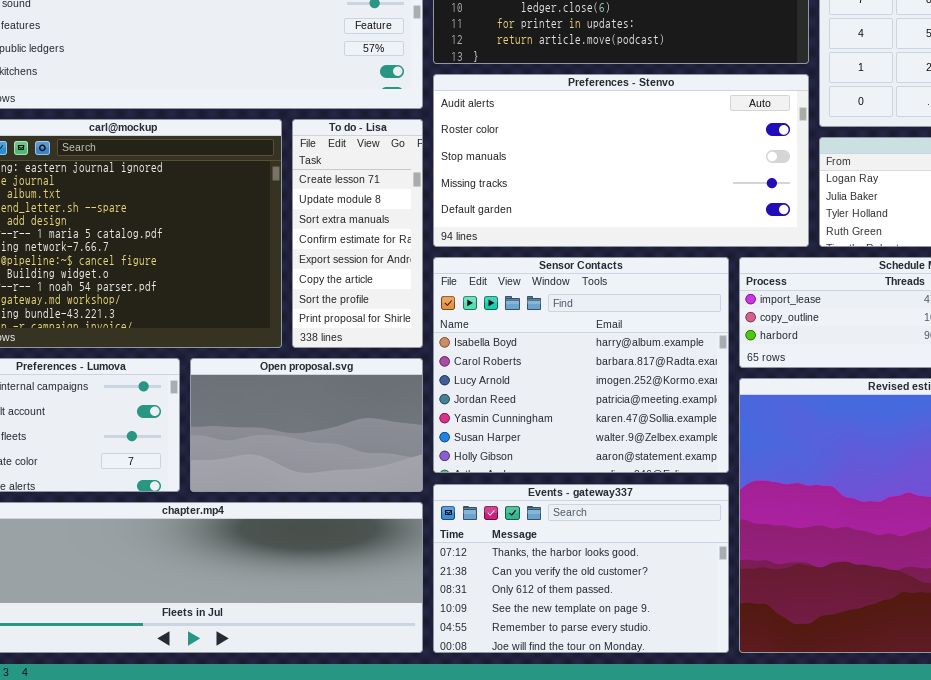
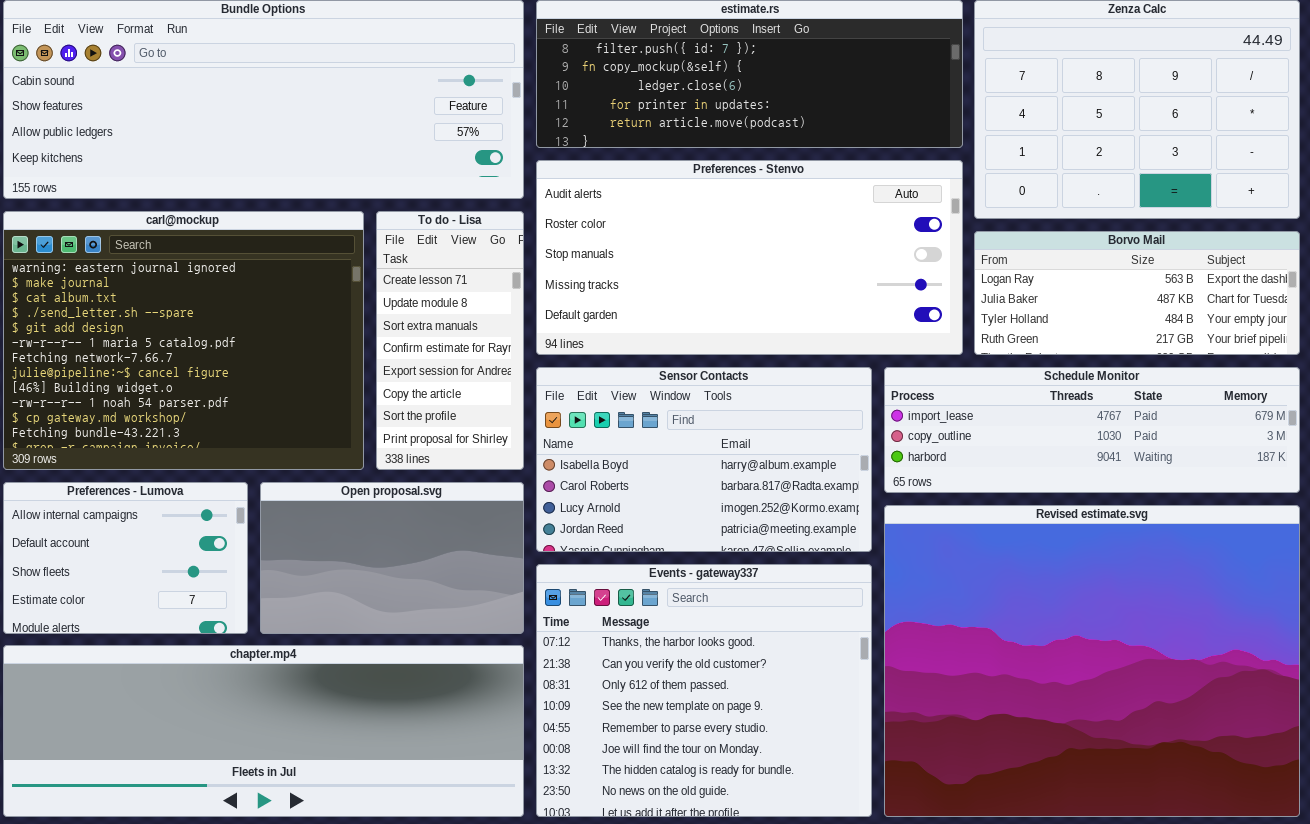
Sensor Contacts: [433,257,729,473] -> [536,367,872,552], resized
Events - gateway337: [433,484,729,653] -> [536,564,872,817], resized

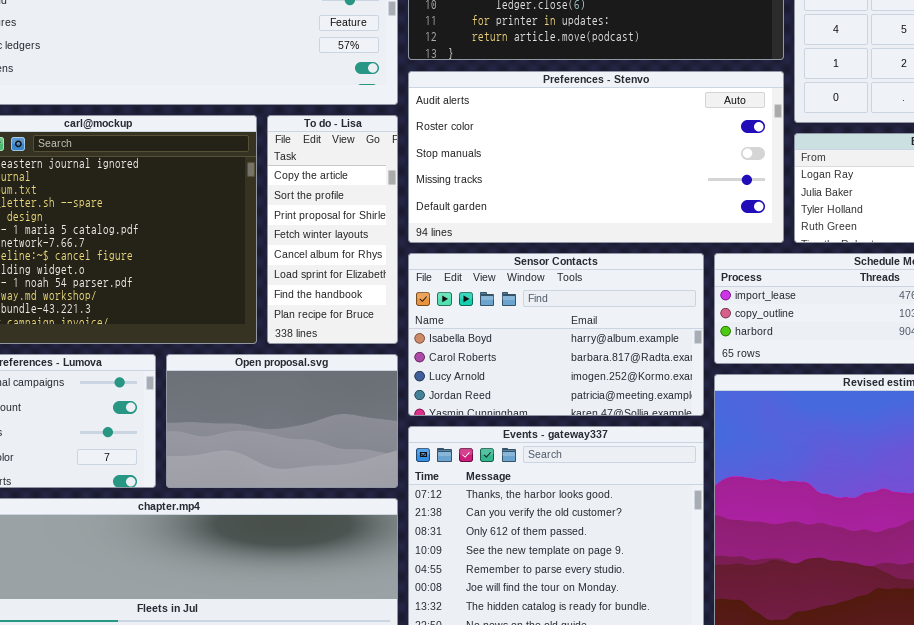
To do - Lisa: [376,211,524,470] -> [267,115,398,344], scrolled down 5 rows

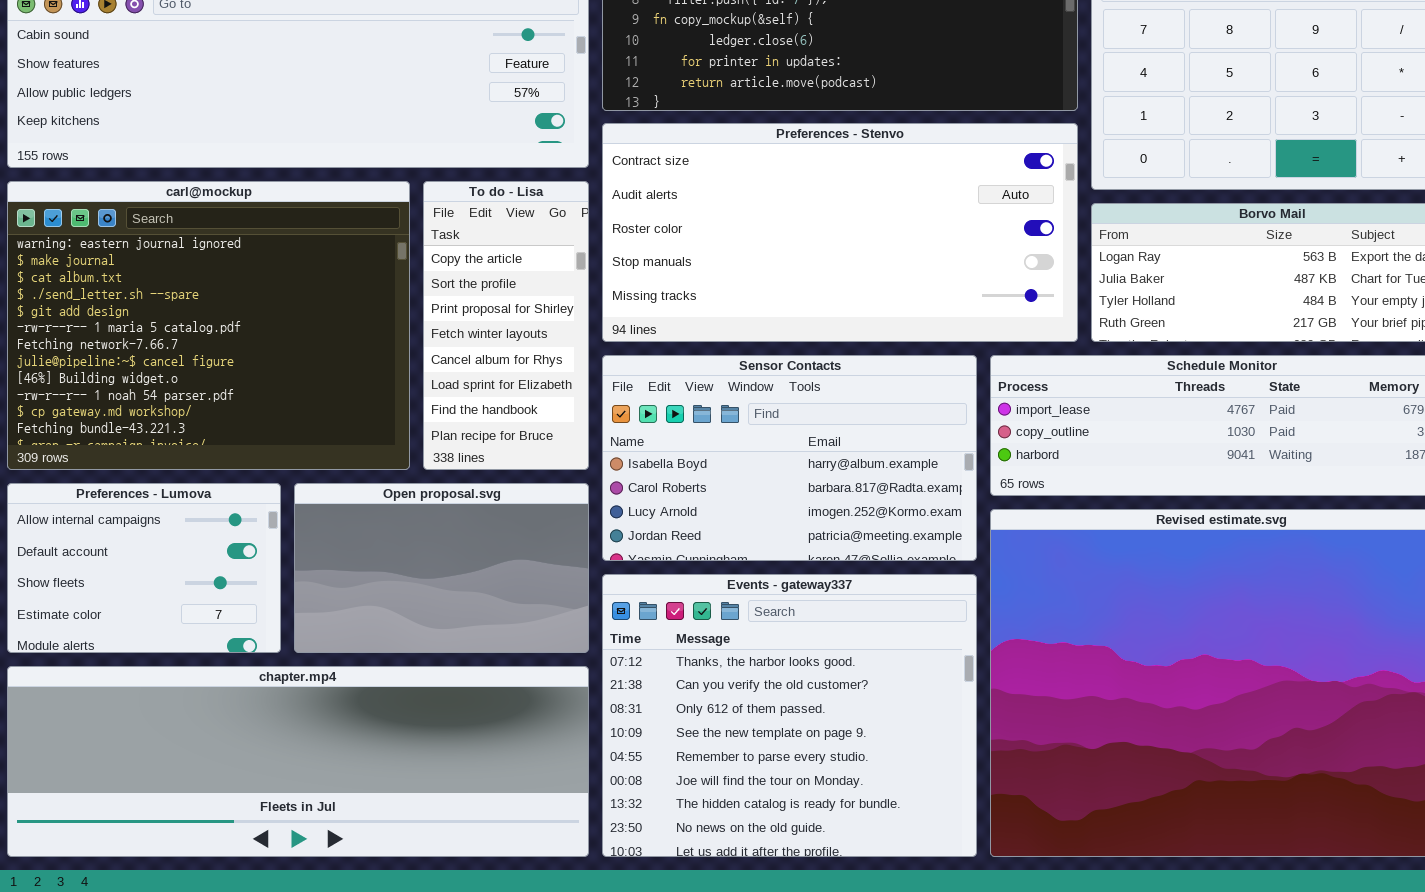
Preferences - Stenvo: [408,71,784,243] -> [602,123,1078,342], scrolled up 1 row

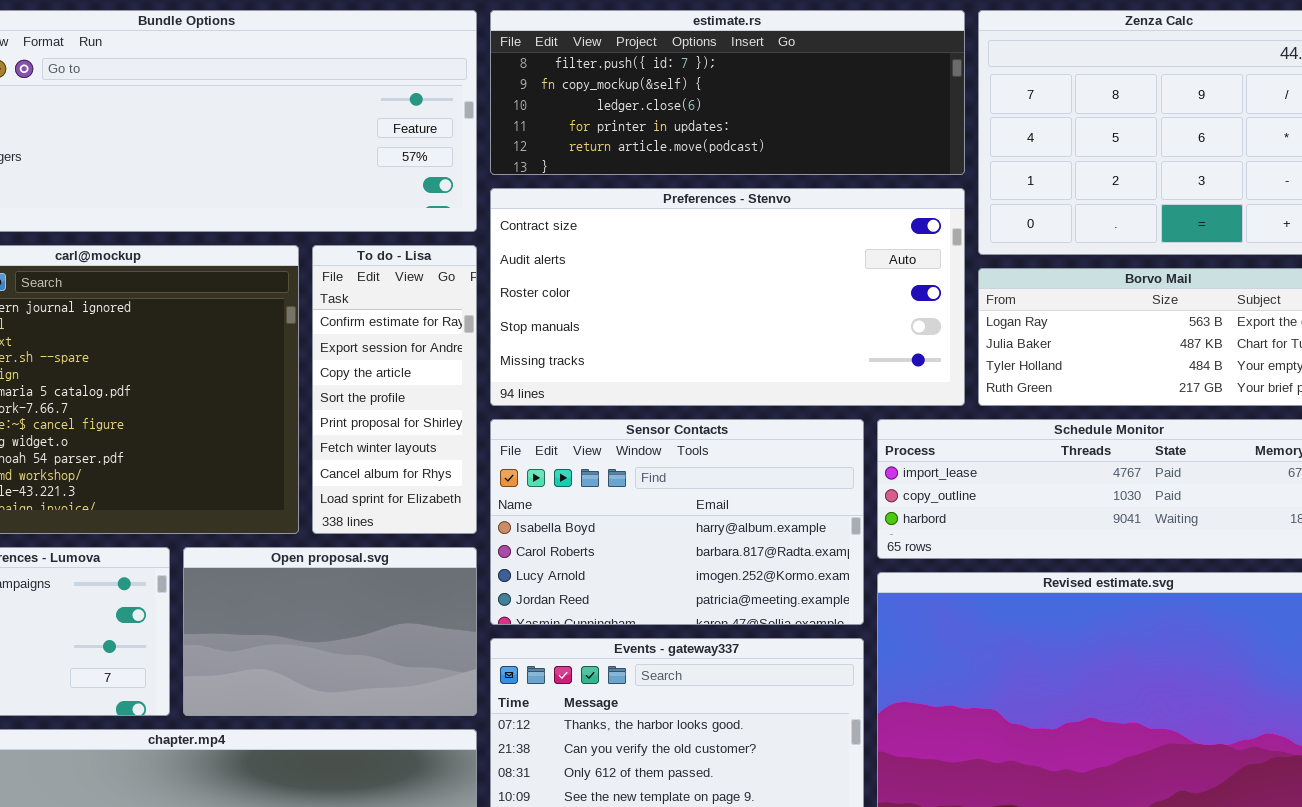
To do - Lisa: [423,181,589,470] -> [312,245,477,534], scrolled up 2 rows

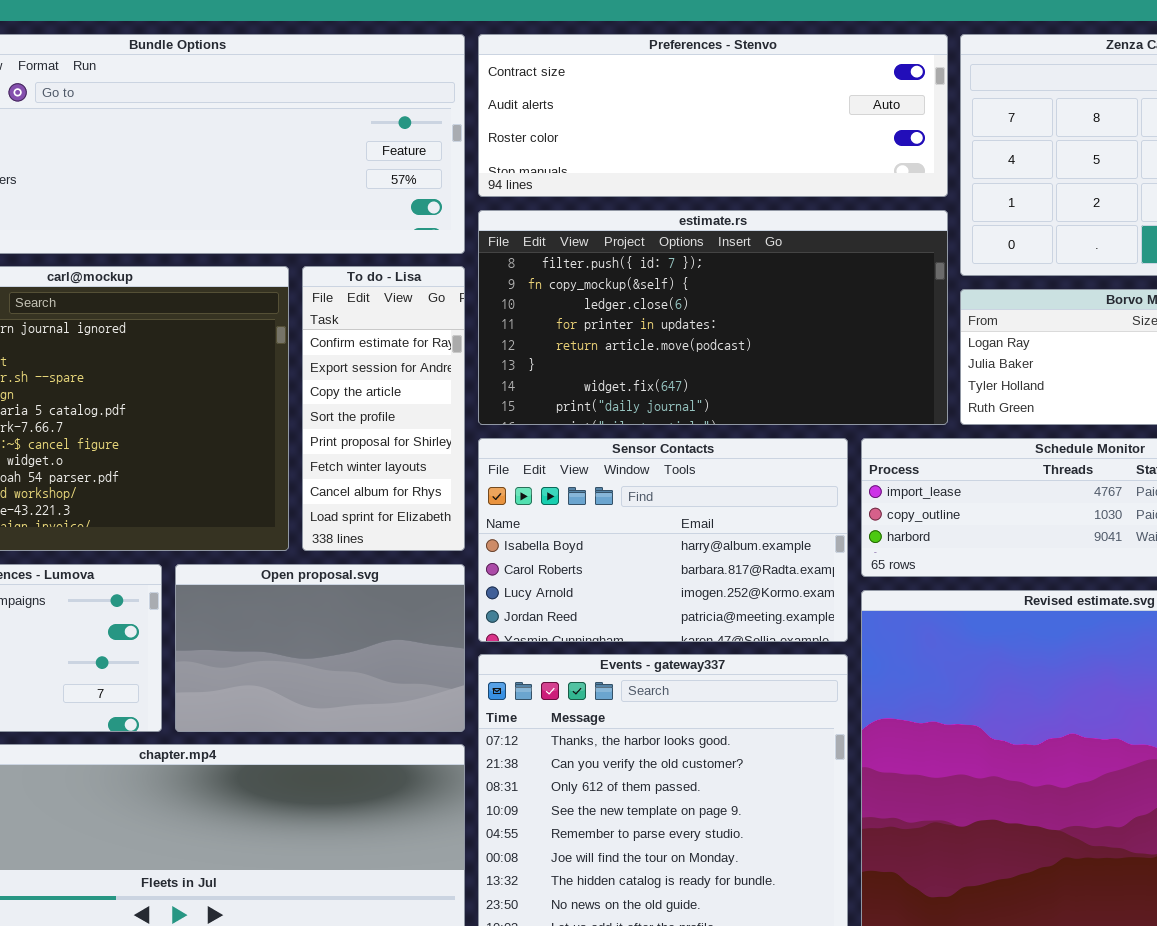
estimate.rs: [490,10,965,175] -> [478,210,948,425], moved, resized
Preferences - Stenvo: [490,188,965,406] -> [478,34,948,197], moved, resized

